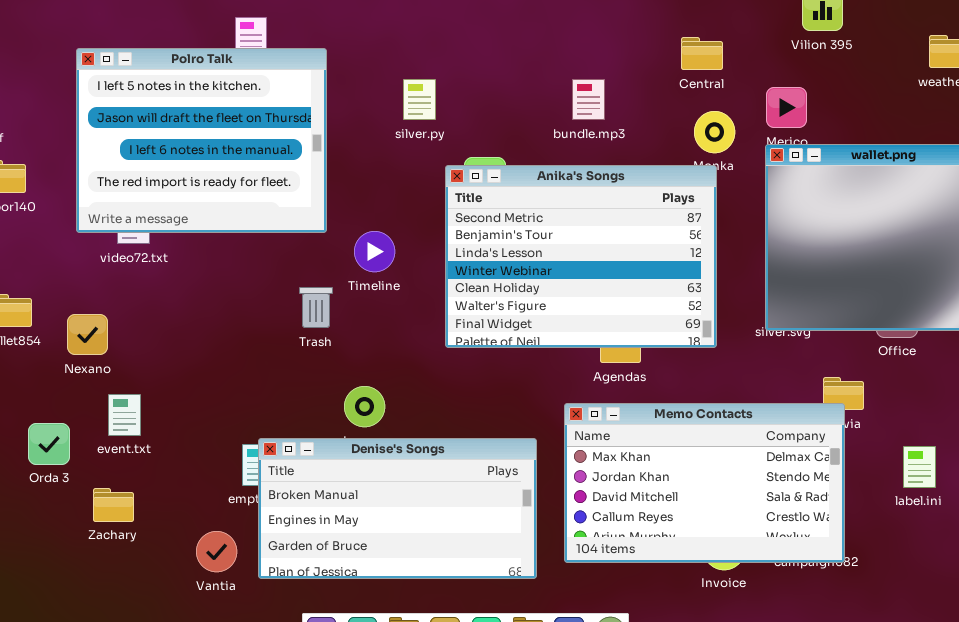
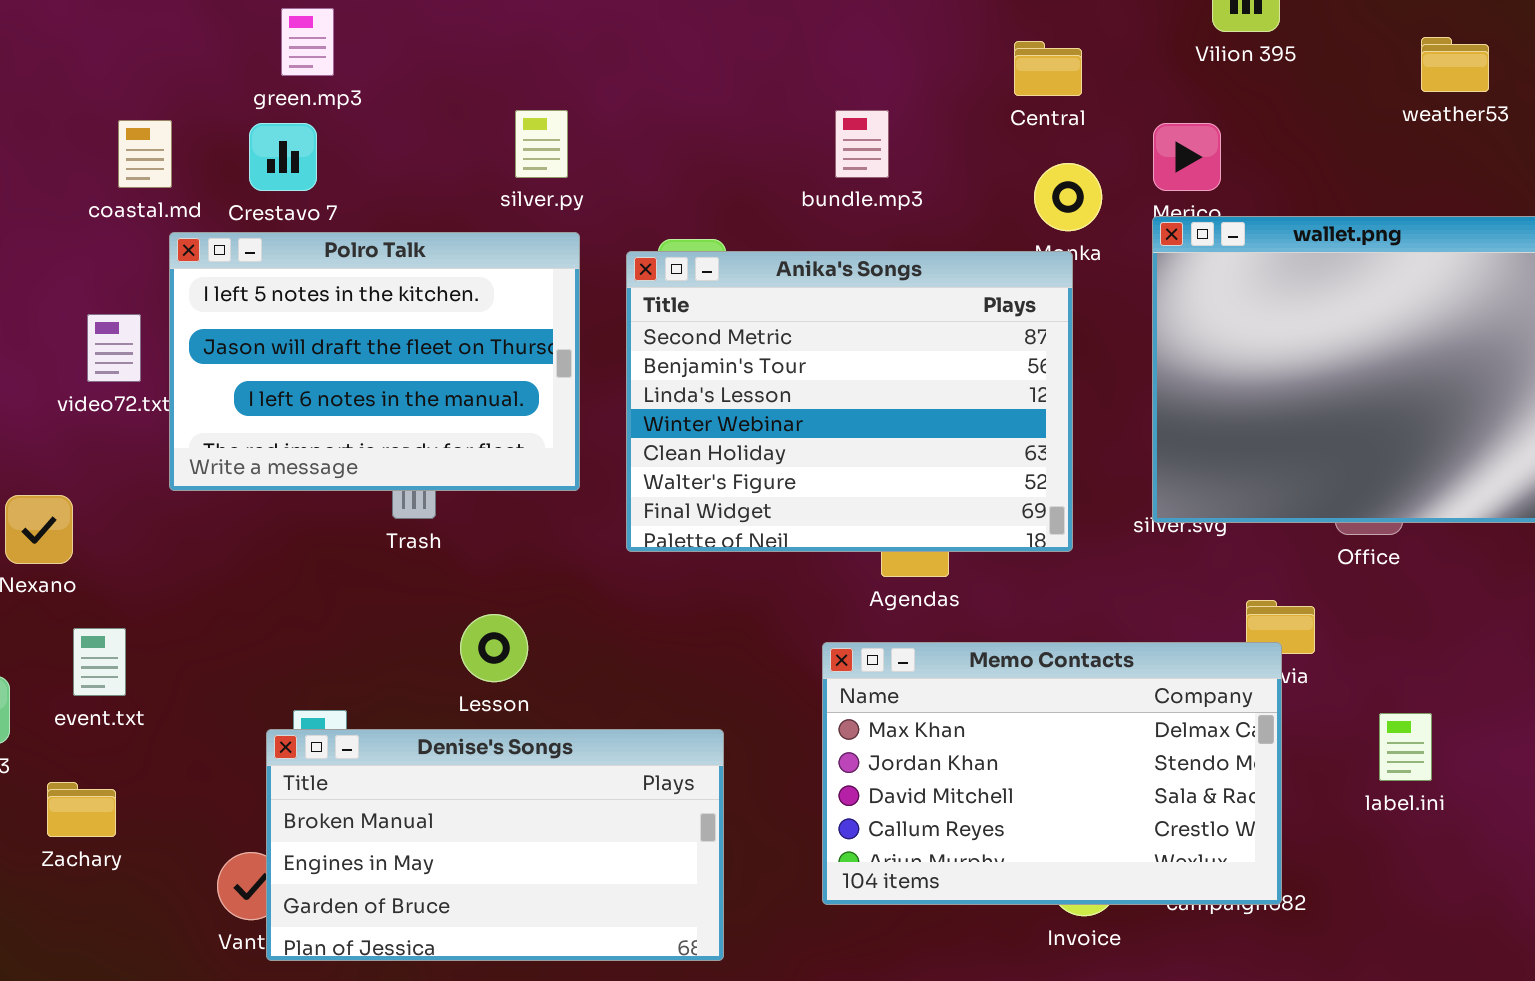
Polro Talk: [76,48,327,233] -> [169,232,580,491], moved, resized
silver.py: [403,79,436,120] -> [515,110,568,178], moved
Denise's Songs: [258,438,537,579] -> [266,729,724,961], moved

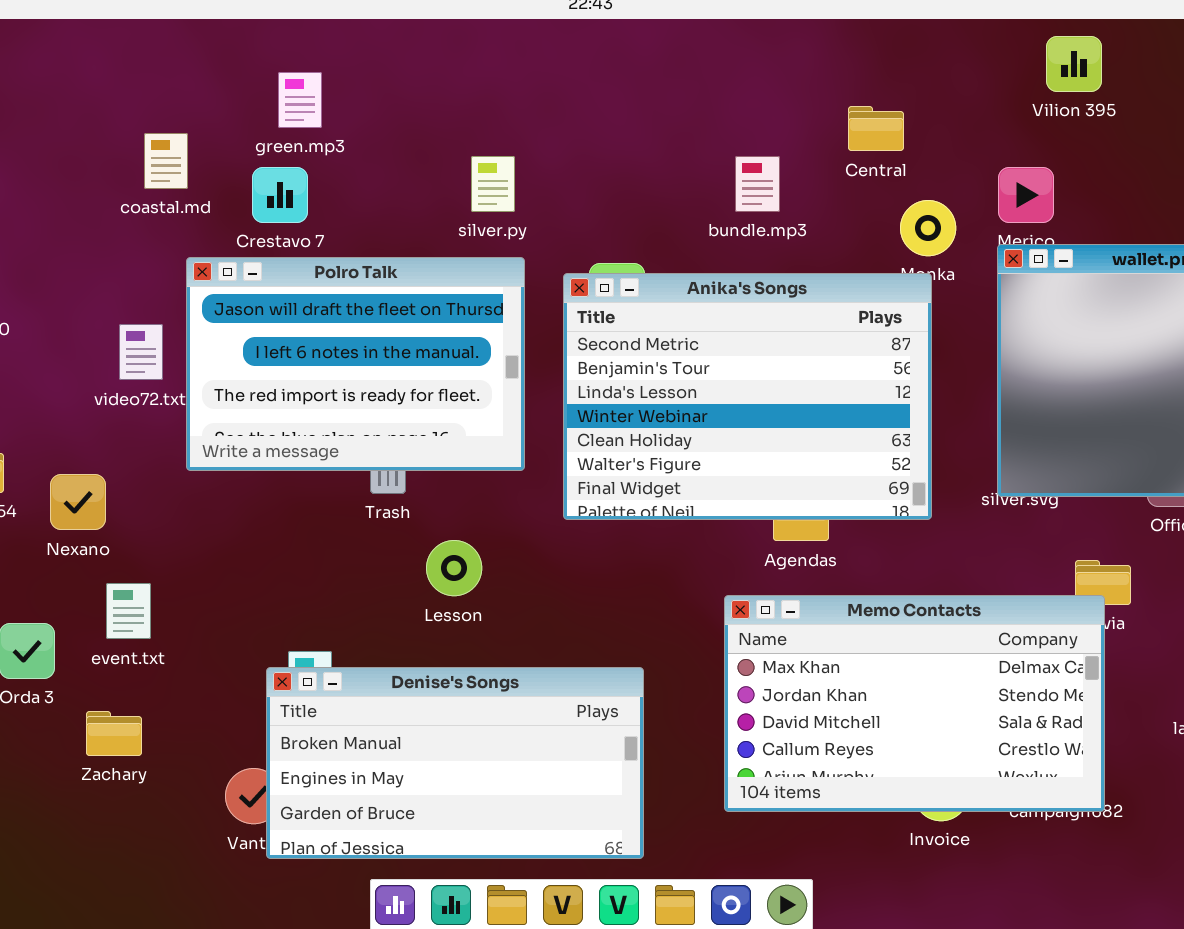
Central: [1014,41,1082,96] -> [848,106,904,151], moved
coastal.md: [118,120,172,188] -> [144,133,188,189], moved
Polro Talk: [169,232,580,491] -> [186,257,525,471], scrolled down 1 row
Lesson: [460,614,528,682] -> [426,540,482,596], moved

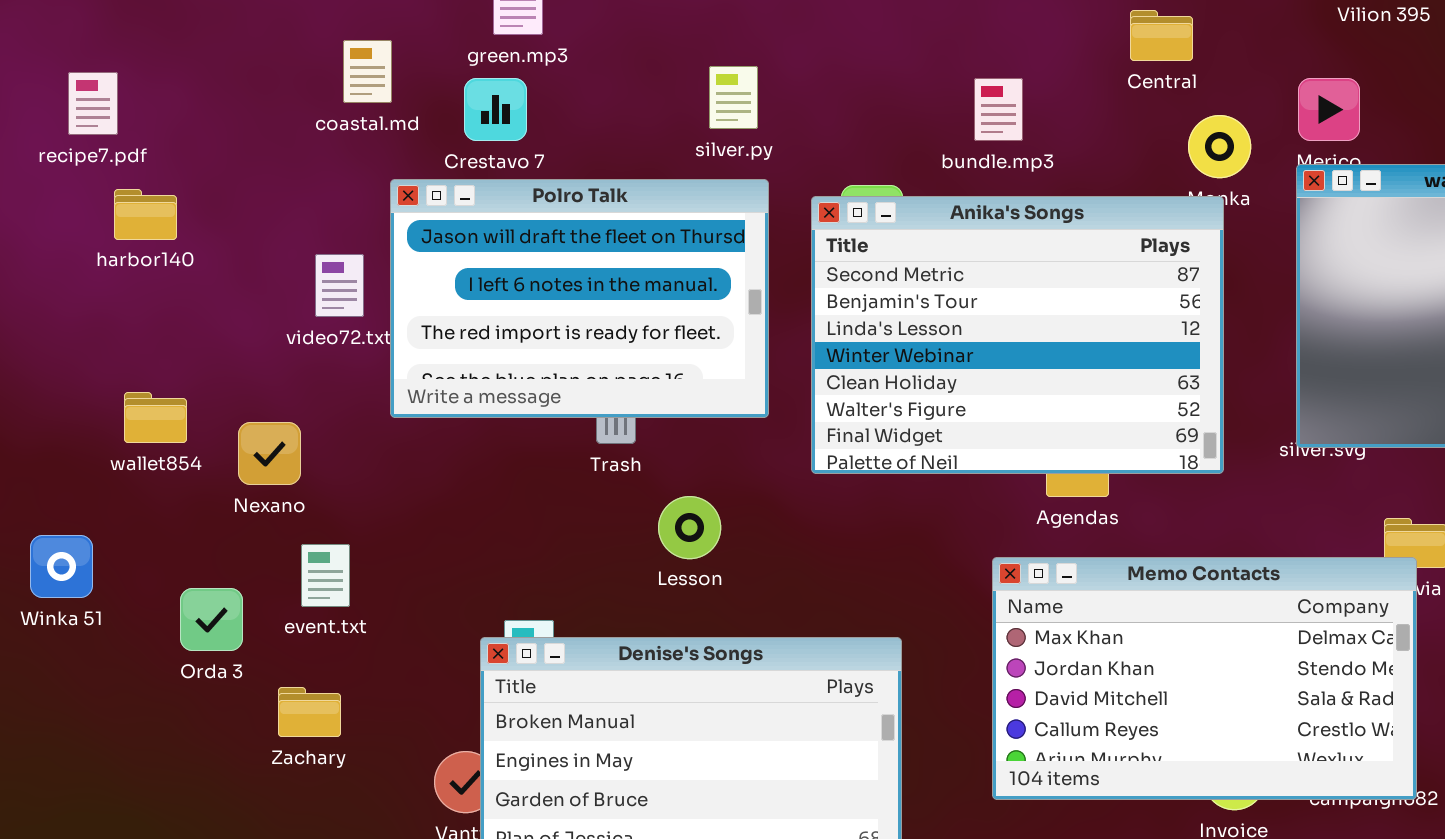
bundle.mp3: [735,156,780,212] -> [974,78,1023,141], moved

